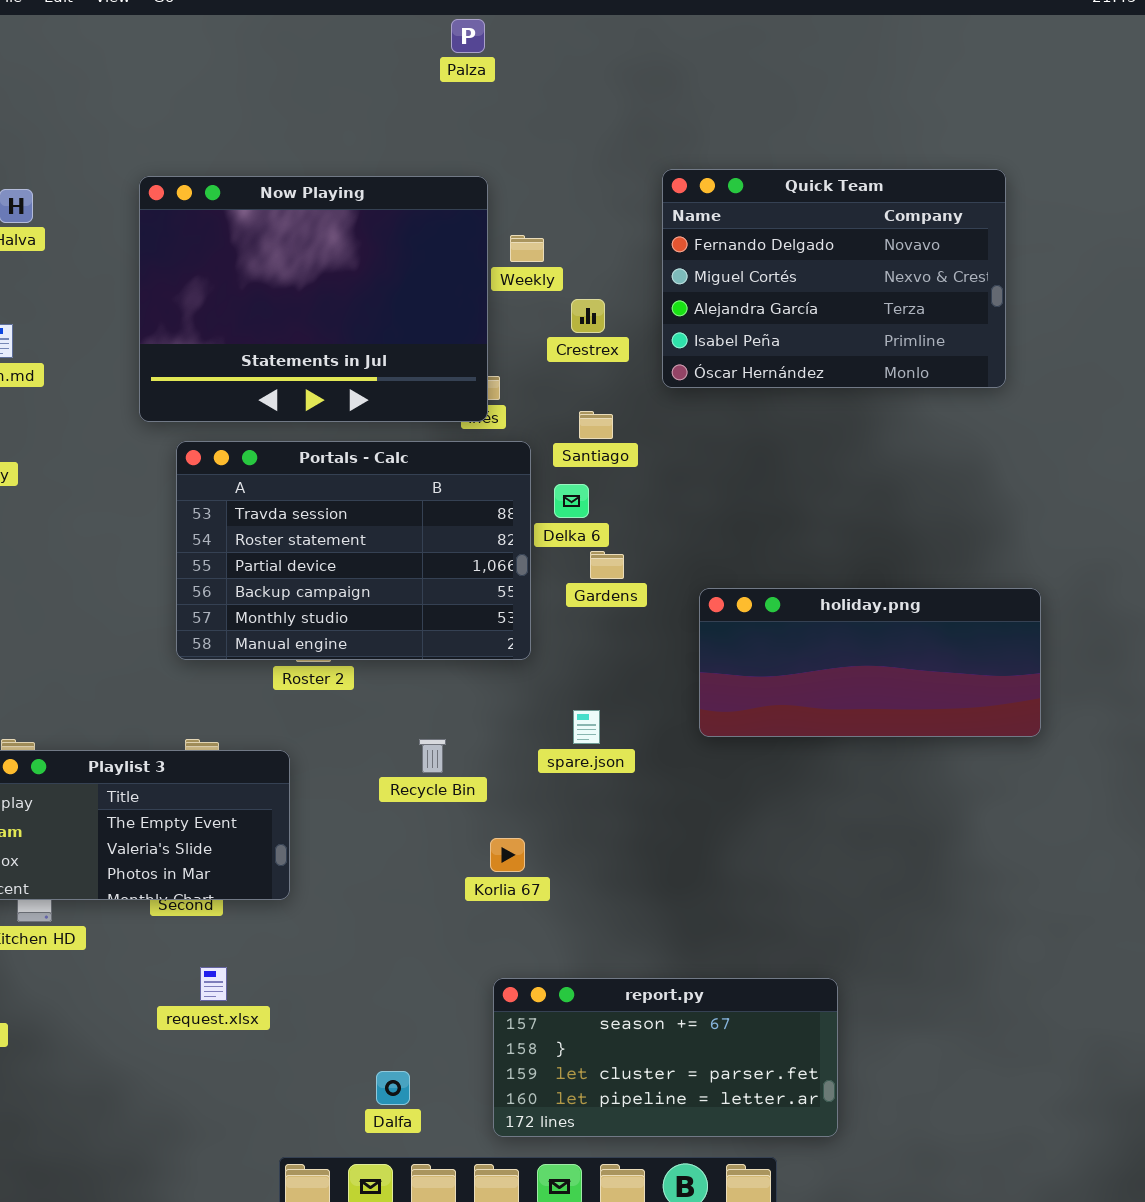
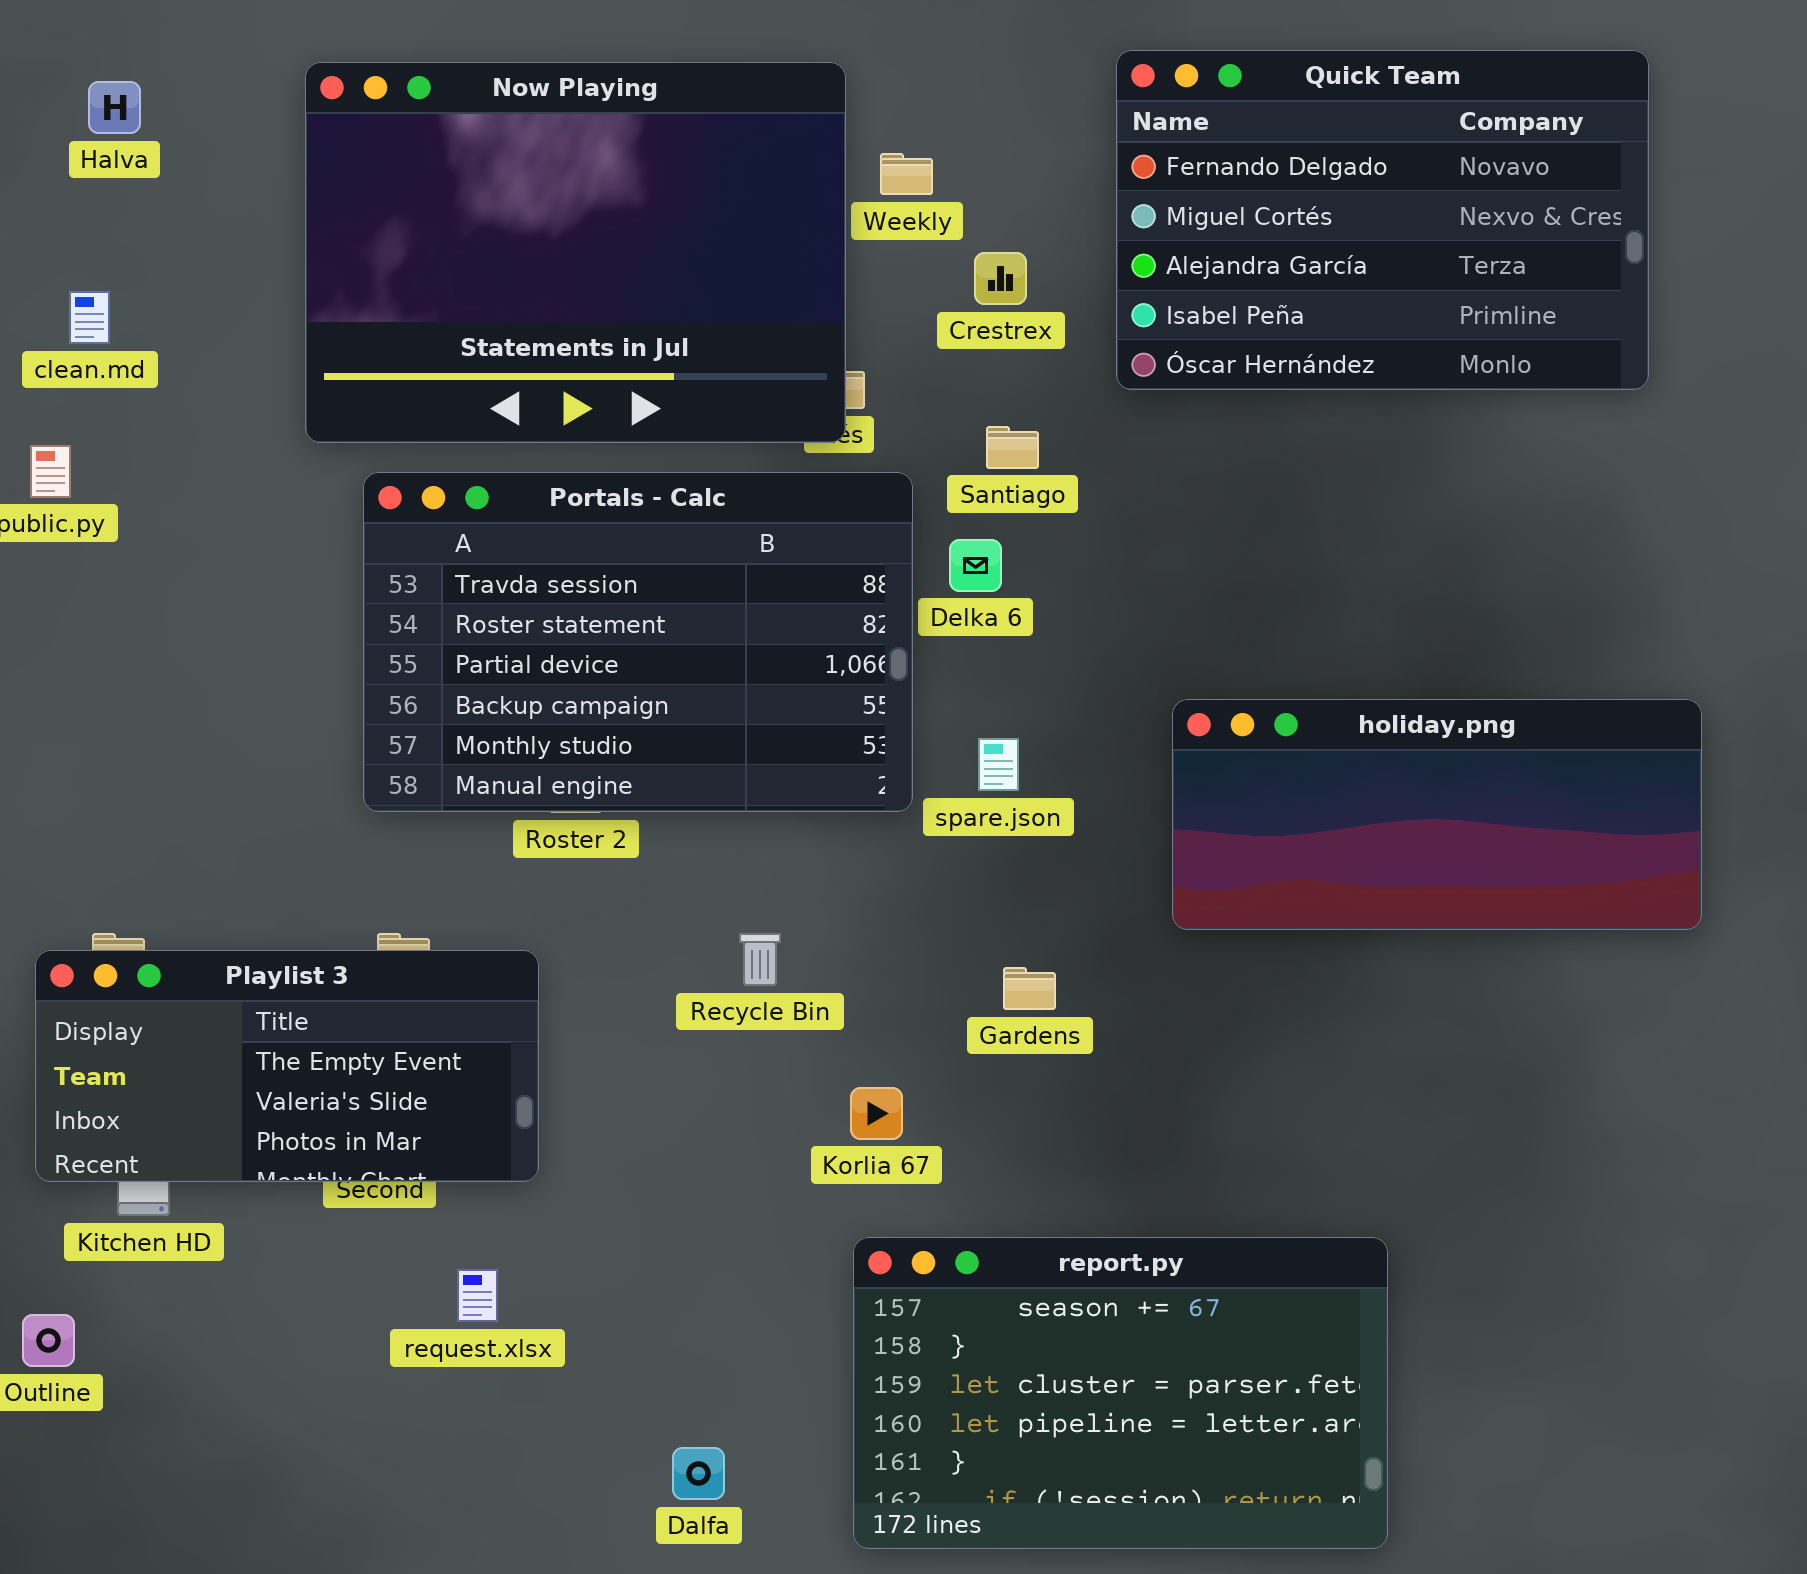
Gardens: [590,551,624,579] -> [1003,967,1056,1010], moved
spare.json: [573,710,600,744] -> [978,738,1019,791], moved
request.xlsx: [200,967,227,1001] -> [457,1269,498,1322], moved
report.py: [493,978,838,1137] -> [853,1237,1388,1549], resized

